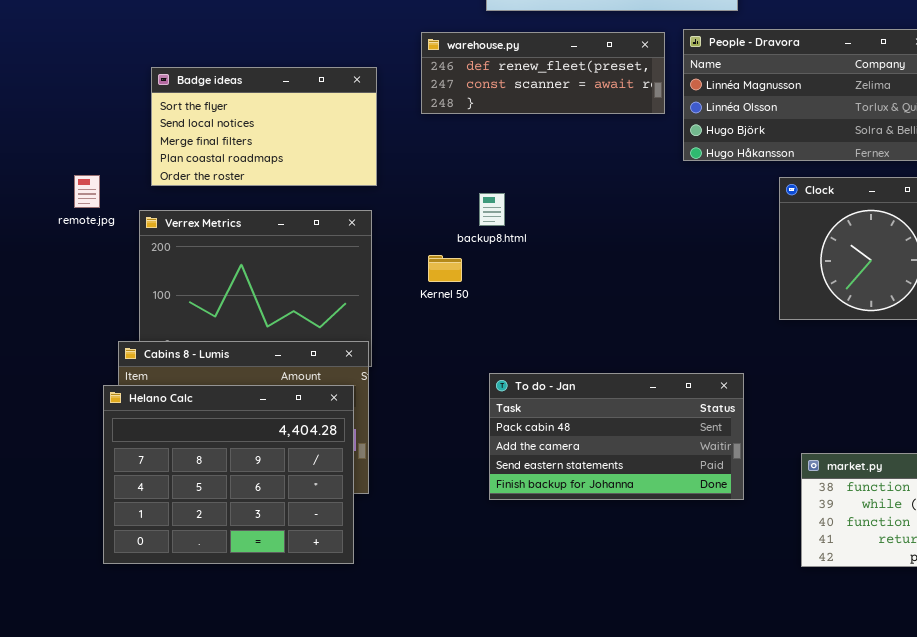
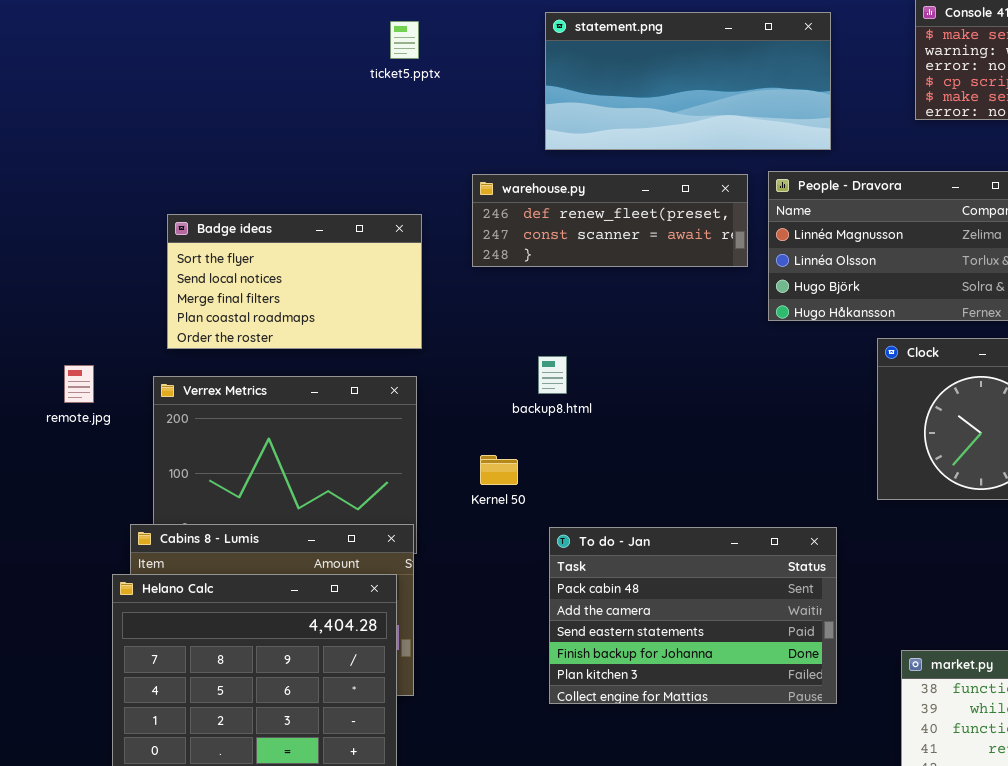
remote.jpg: [74,175,100,208] -> [64,365,94,403], moved
Kernel 50: [428,255,462,282] -> [480,455,518,485], moved
To do - Jan: [489,373,744,500] -> [549,527,837,704], resized

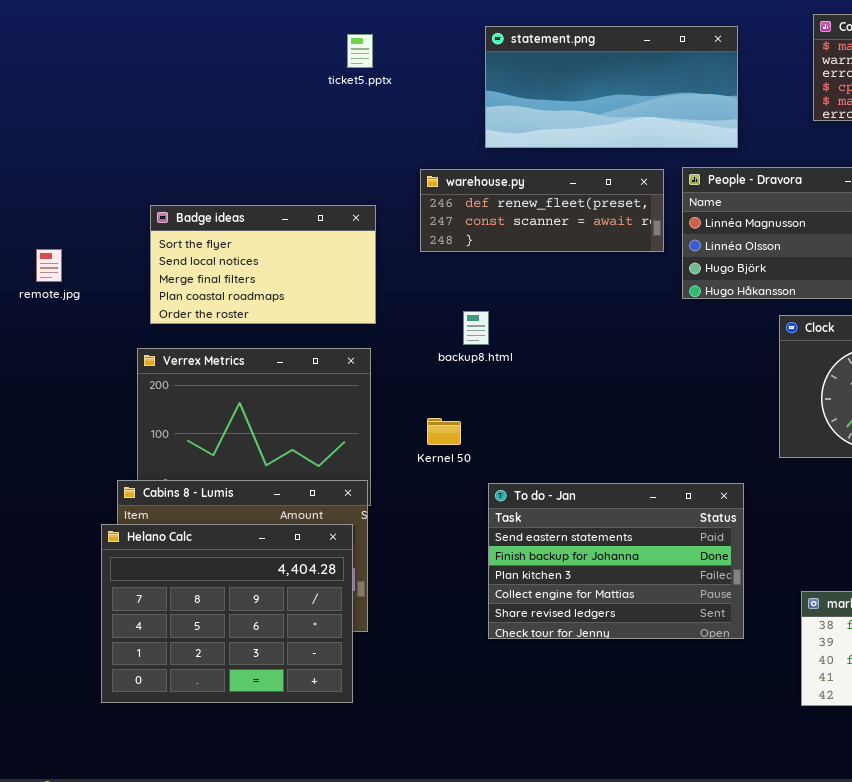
backup8.html: [538,356,567,394] -> [463,311,489,345], moved
remote.jpg: [64,365,94,403] -> [36,249,62,282], moved
To do - Jan: [549,527,837,704] -> [488,483,744,639], scrolled down 2 rows

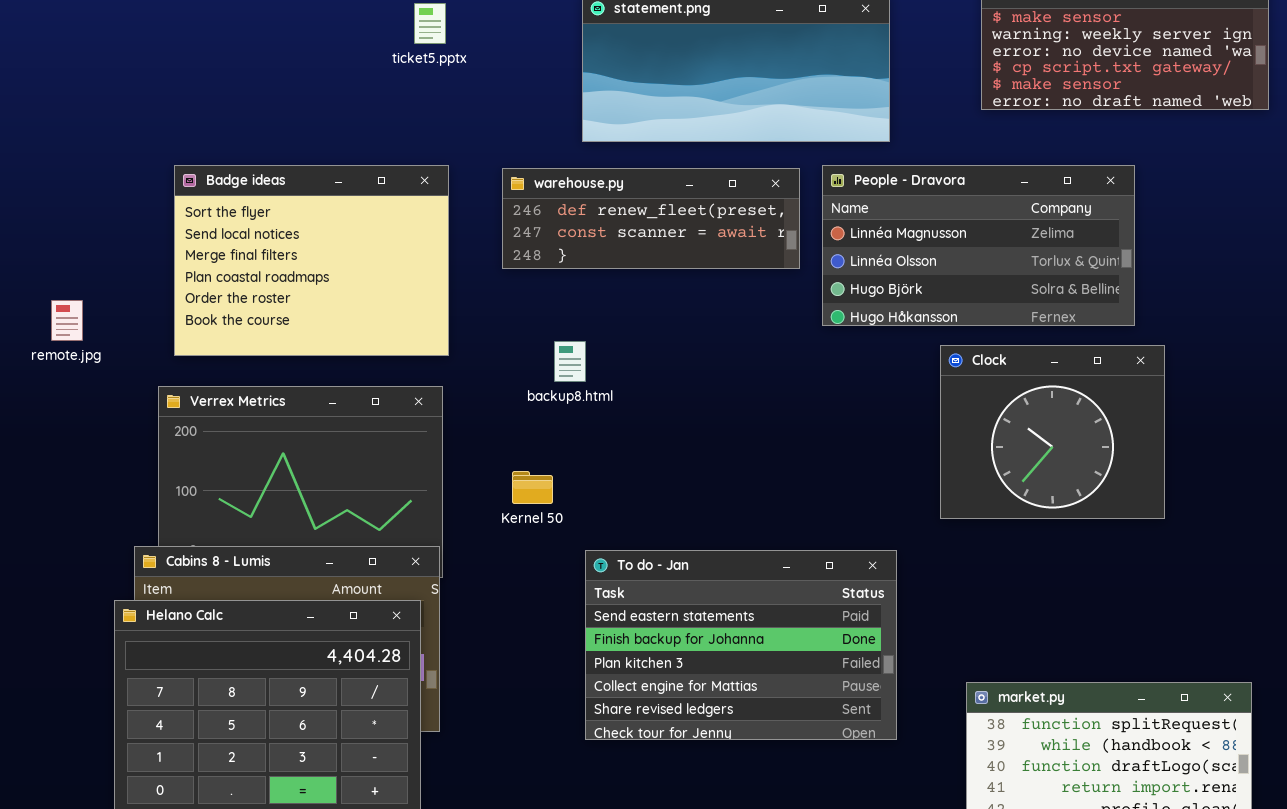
Badge ideas: [150,205,376,324] -> [174,165,449,356], resized
remote.jpg: [36,249,62,282] -> [51,300,83,341], moved

